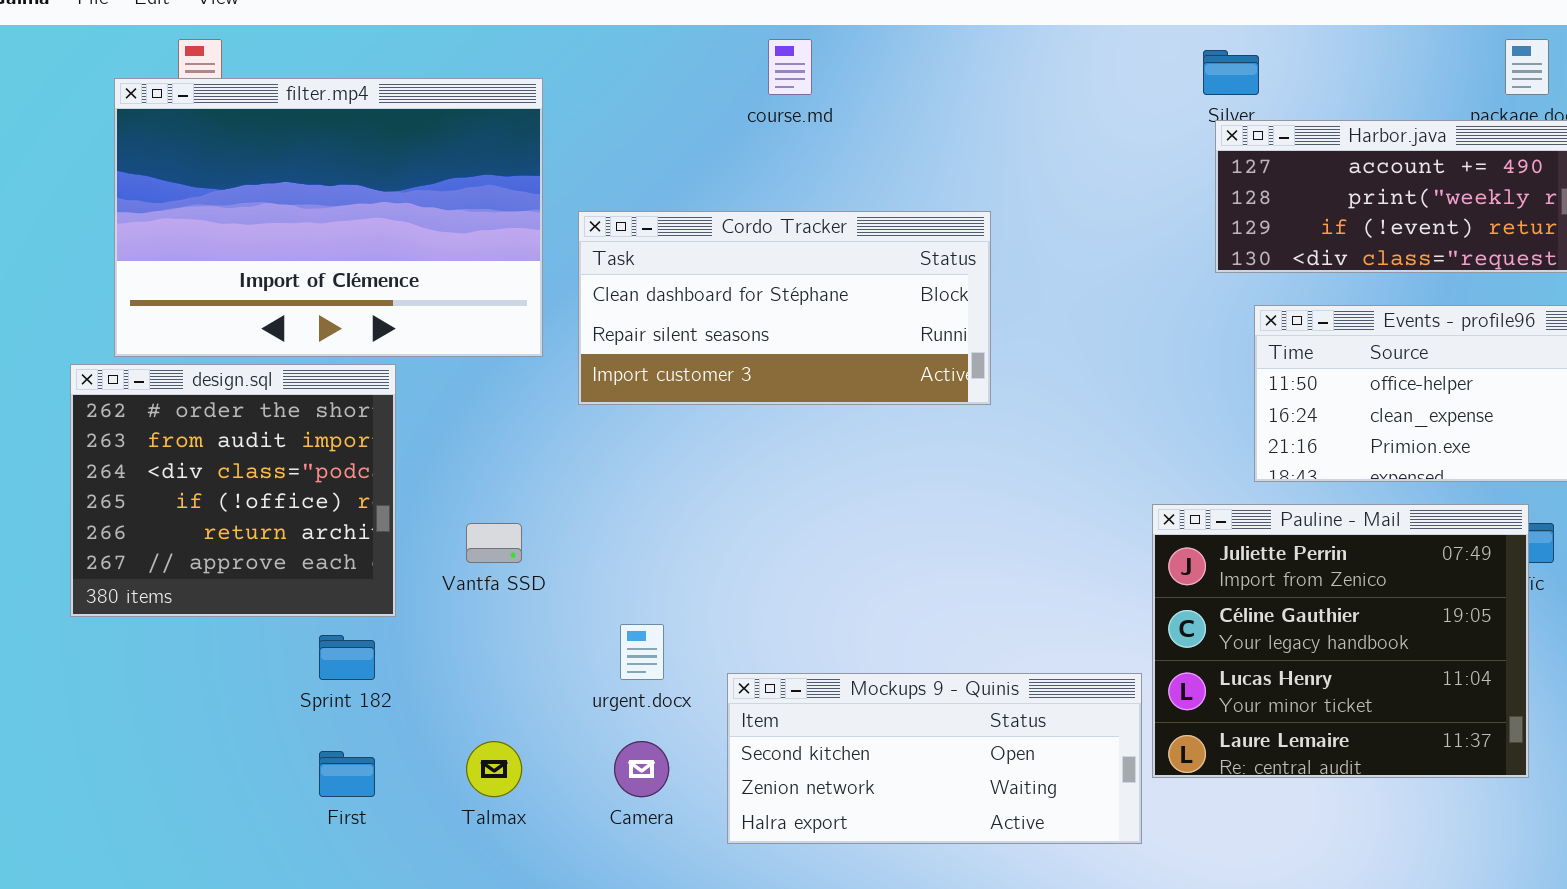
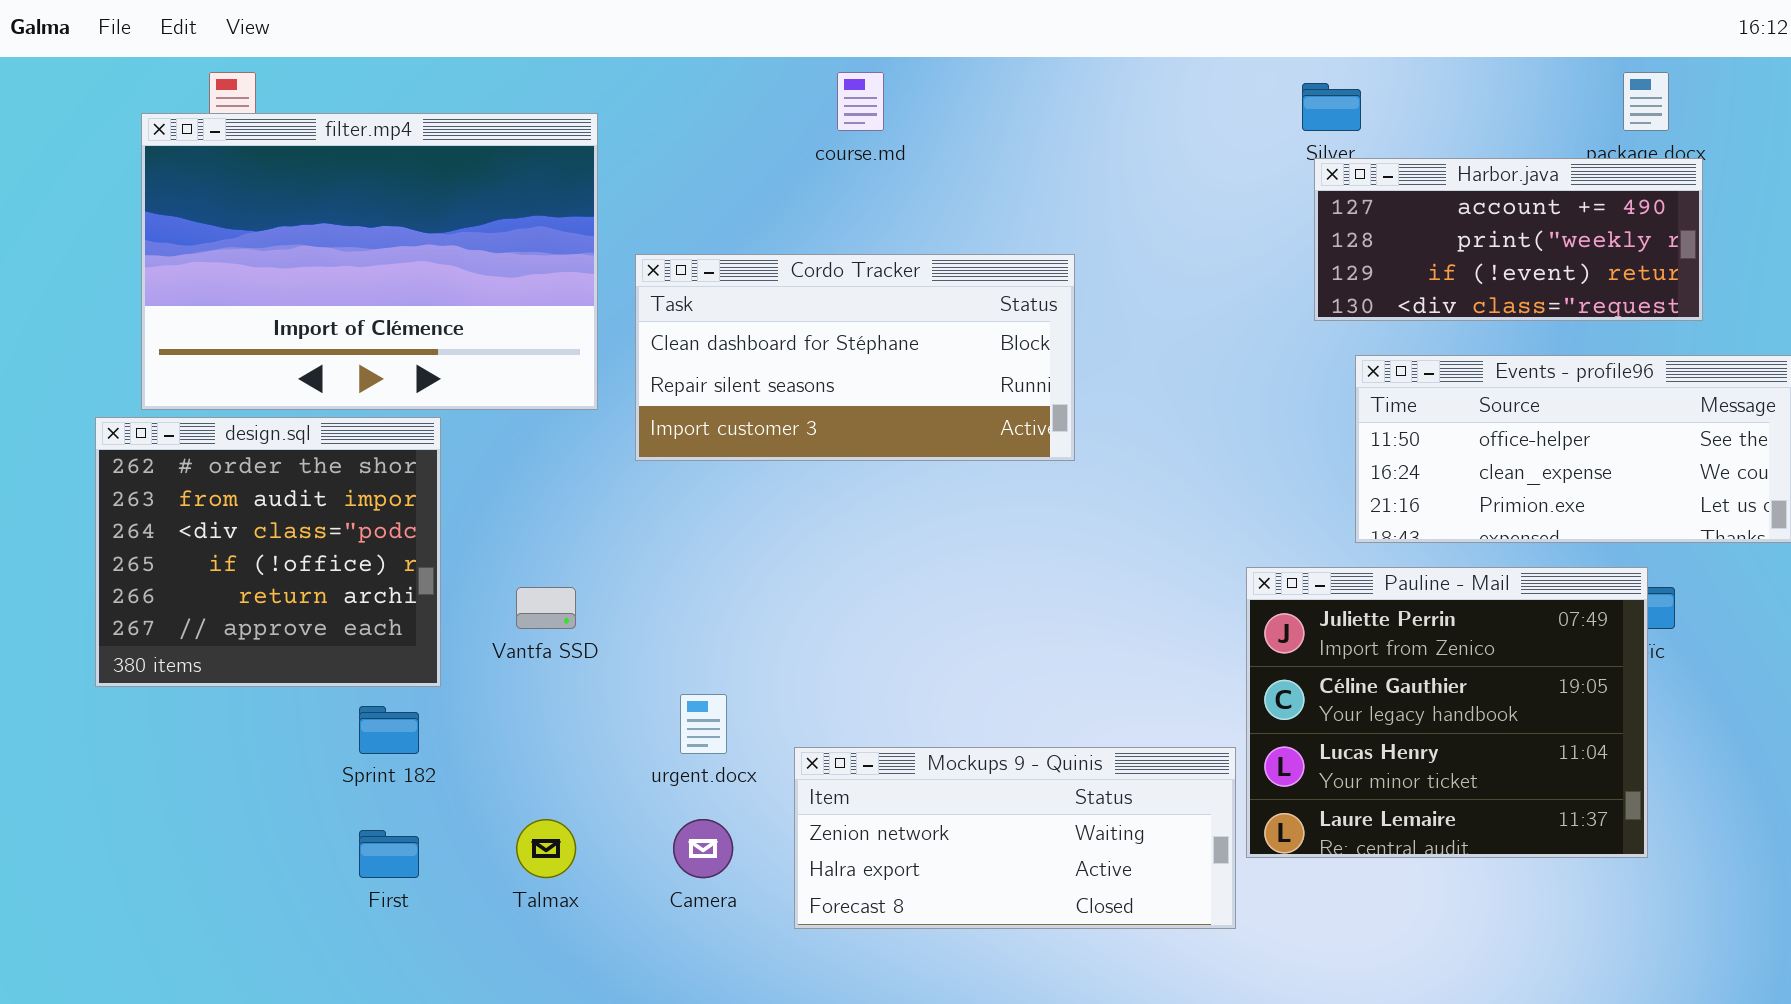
Mockups 9 - Quinis: [727,673,1142,844] -> [794,747,1236,929], scrolled down 1 row

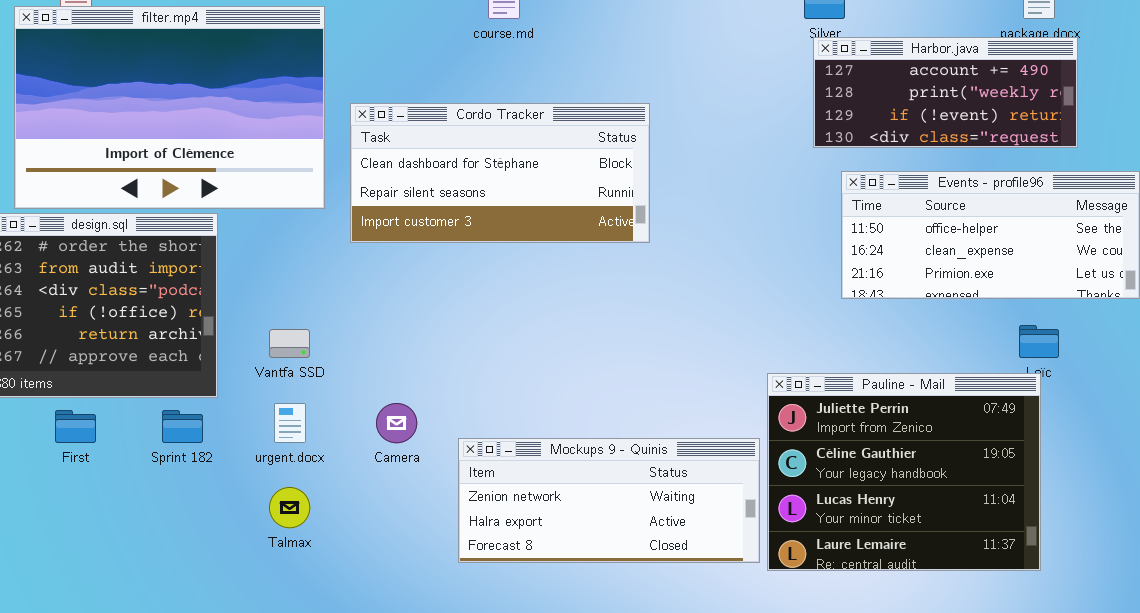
Pauline - Mail: [1246,567,1648,858] -> [767,373,1041,571], moved
urgent.docx: [680,694,727,754] -> [274,403,306,443], moved
Camera: [673,819,733,878] -> [376,403,417,443], moved
First: [359,830,419,878] -> [55,410,96,443], moved

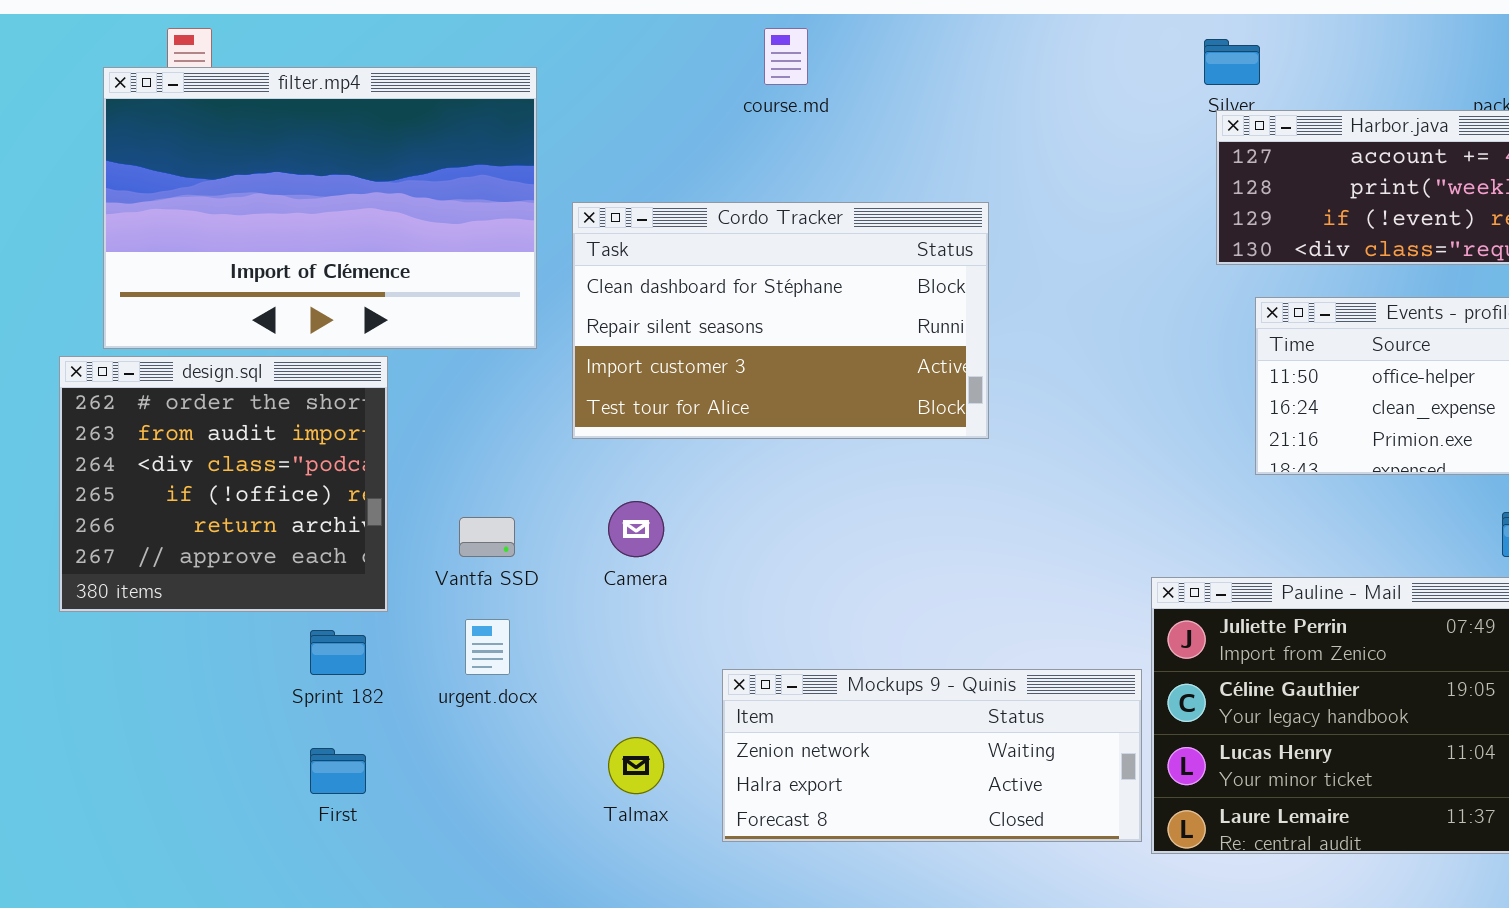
Cordo Tracker: [350,103,650,243] -> [572,202,989,439], resized
Camera: [376,403,417,443] -> [608,501,664,557], moved
First: [55,410,96,443] -> [310,748,366,794], moved
Talmax: [269,487,310,528] -> [608,737,664,794], moved

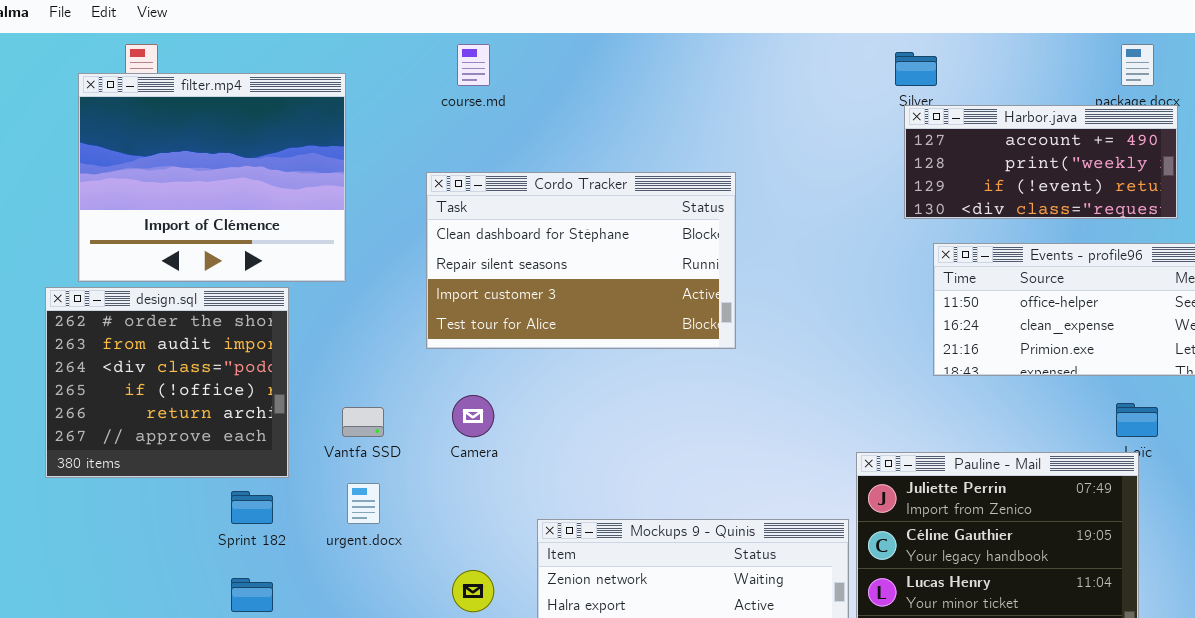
course.md: [764,28,808,85] -> [457,44,490,86], moved
filter.mp4: [103,67,537,349] -> [78,73,346,282], resized

